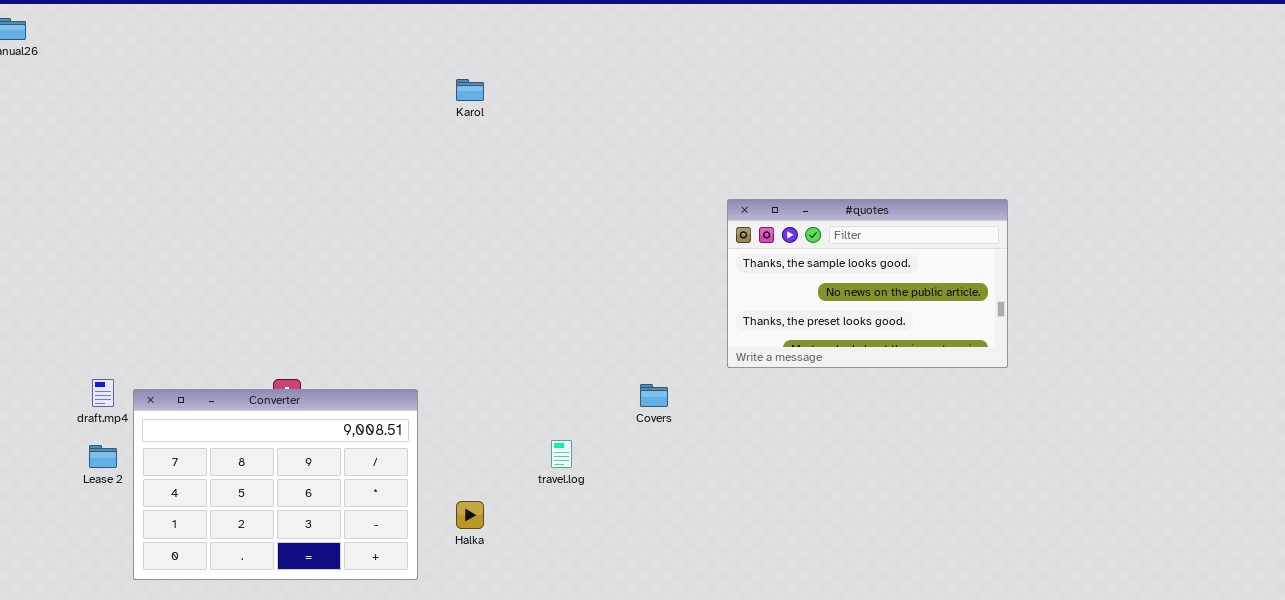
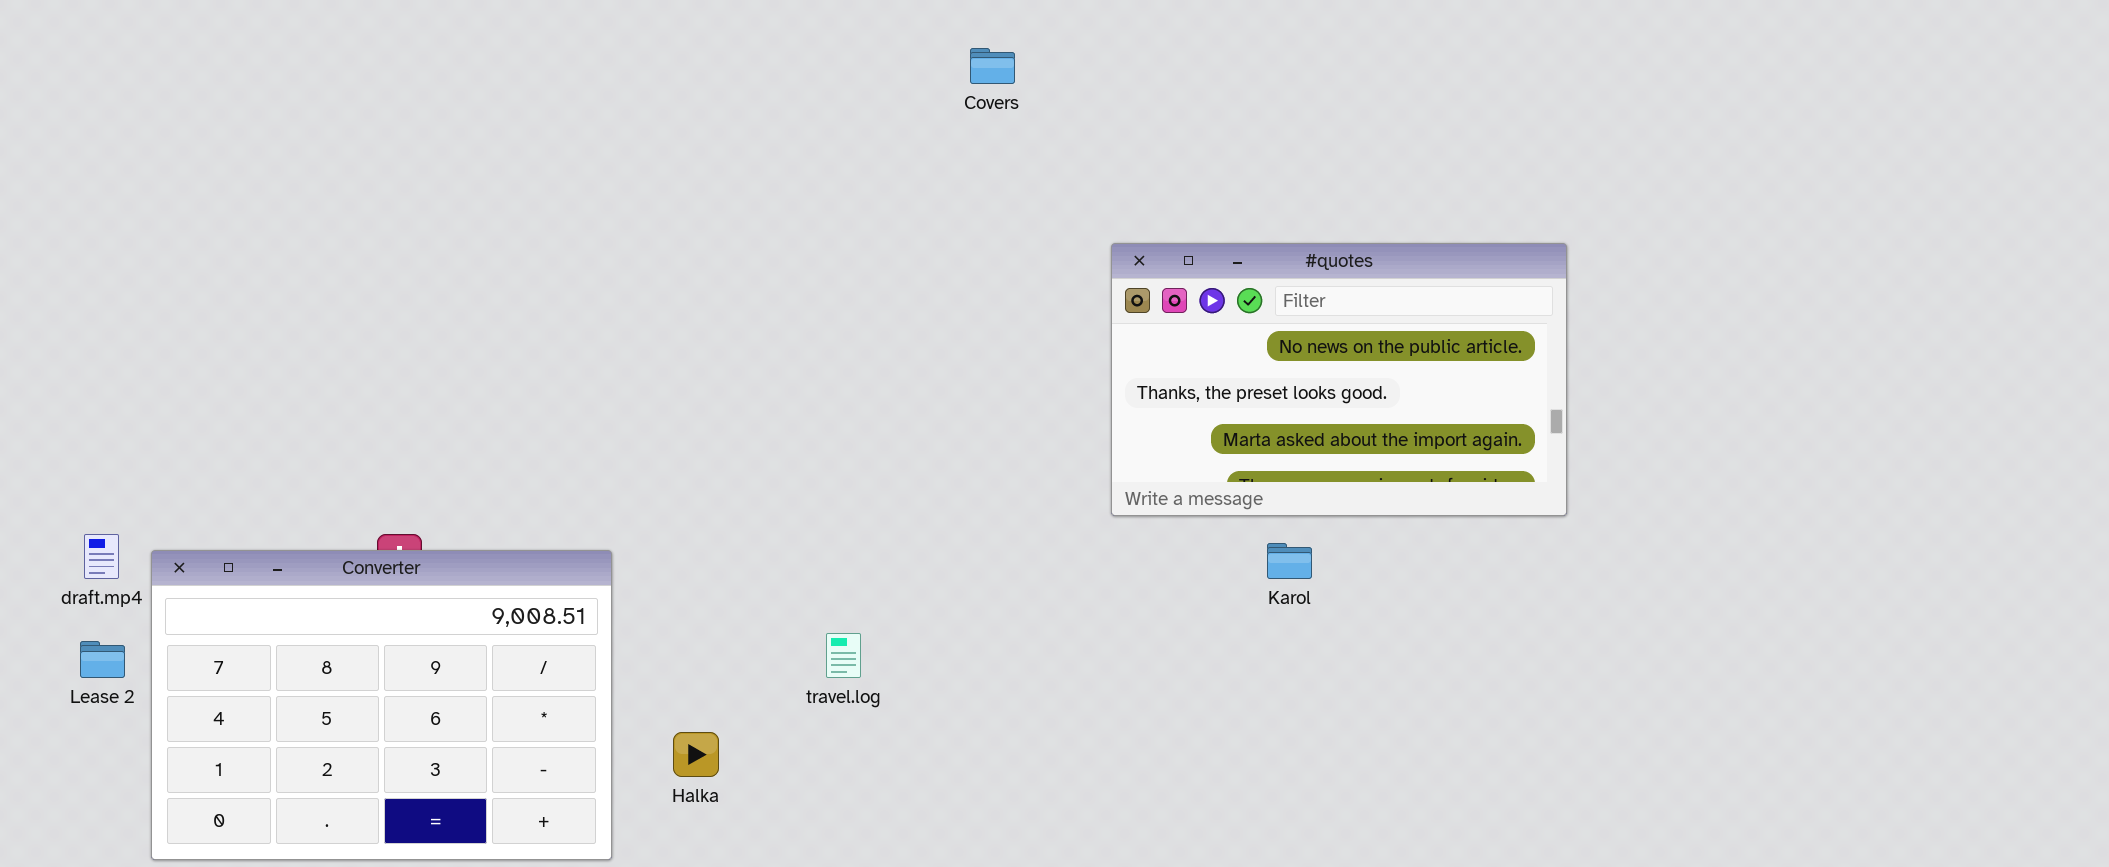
Karol: [456,79,484,101] -> [1267,543,1312,579], moved
#quotes: [727,199,1008,368] -> [1111,243,1567,516], scrolled down 1 row
Covers: [640,384,668,407] -> [970,48,1015,84], moved

